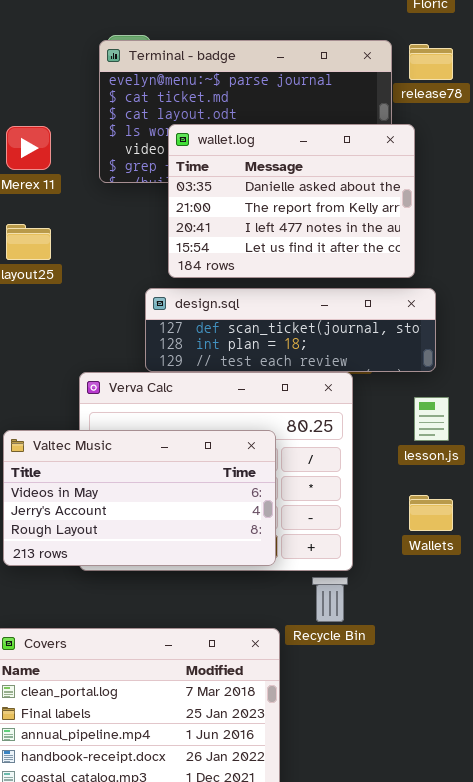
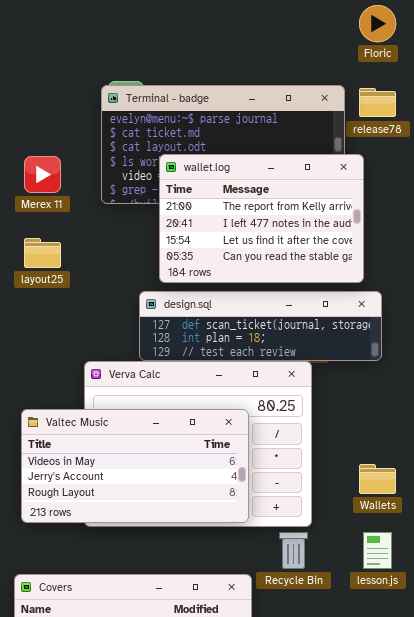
wallet.log: [168,124,415,278] -> [159,154,364,283], scrolled down 1 row
lesson.js: [414,397,449,441] -> [363,532,392,569], moved

